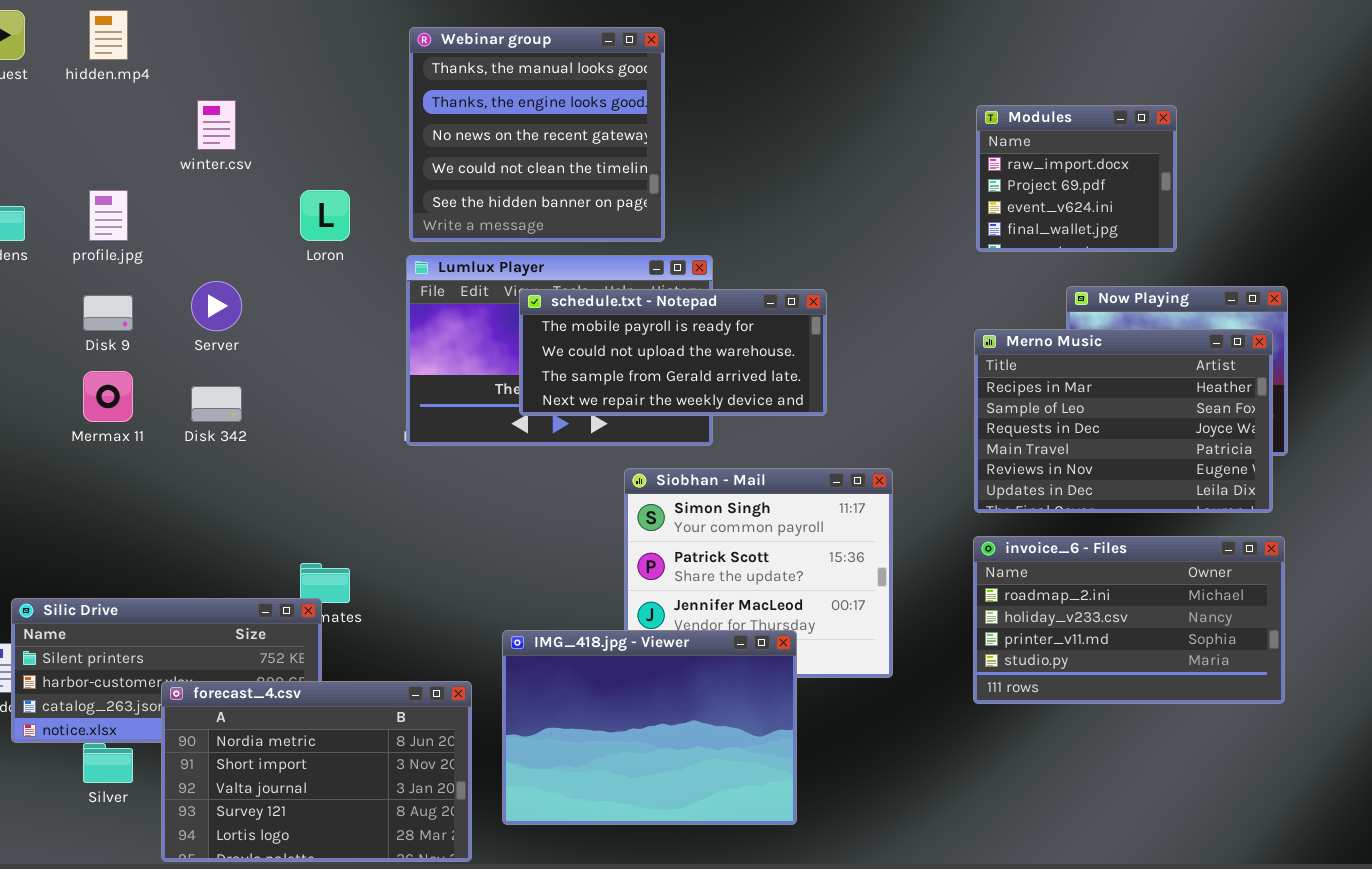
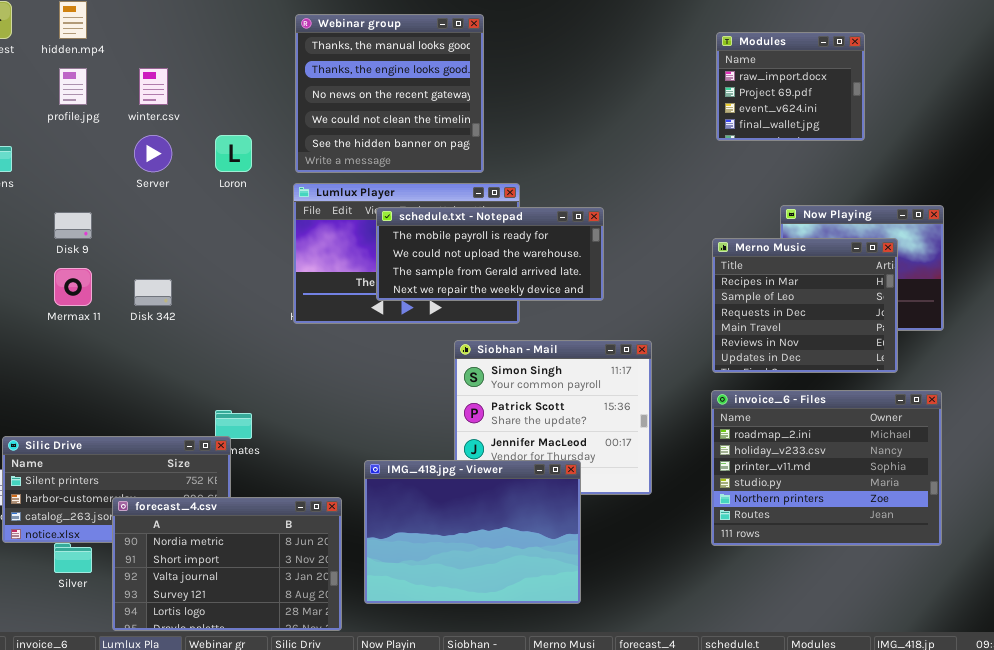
Modules: [976,105,1177,252] -> [716,32,865,141], moved
profile.jpg: [89,190,128,241] -> [59,68,87,105], moved
Server: [191,281,242,331] -> [134,135,172,172], moved
Merno Music: [974,329,1273,513] -> [712,238,898,373], resized
invoice_6 - Files: [973,536,1285,704] -> [711,390,942,546], resized

